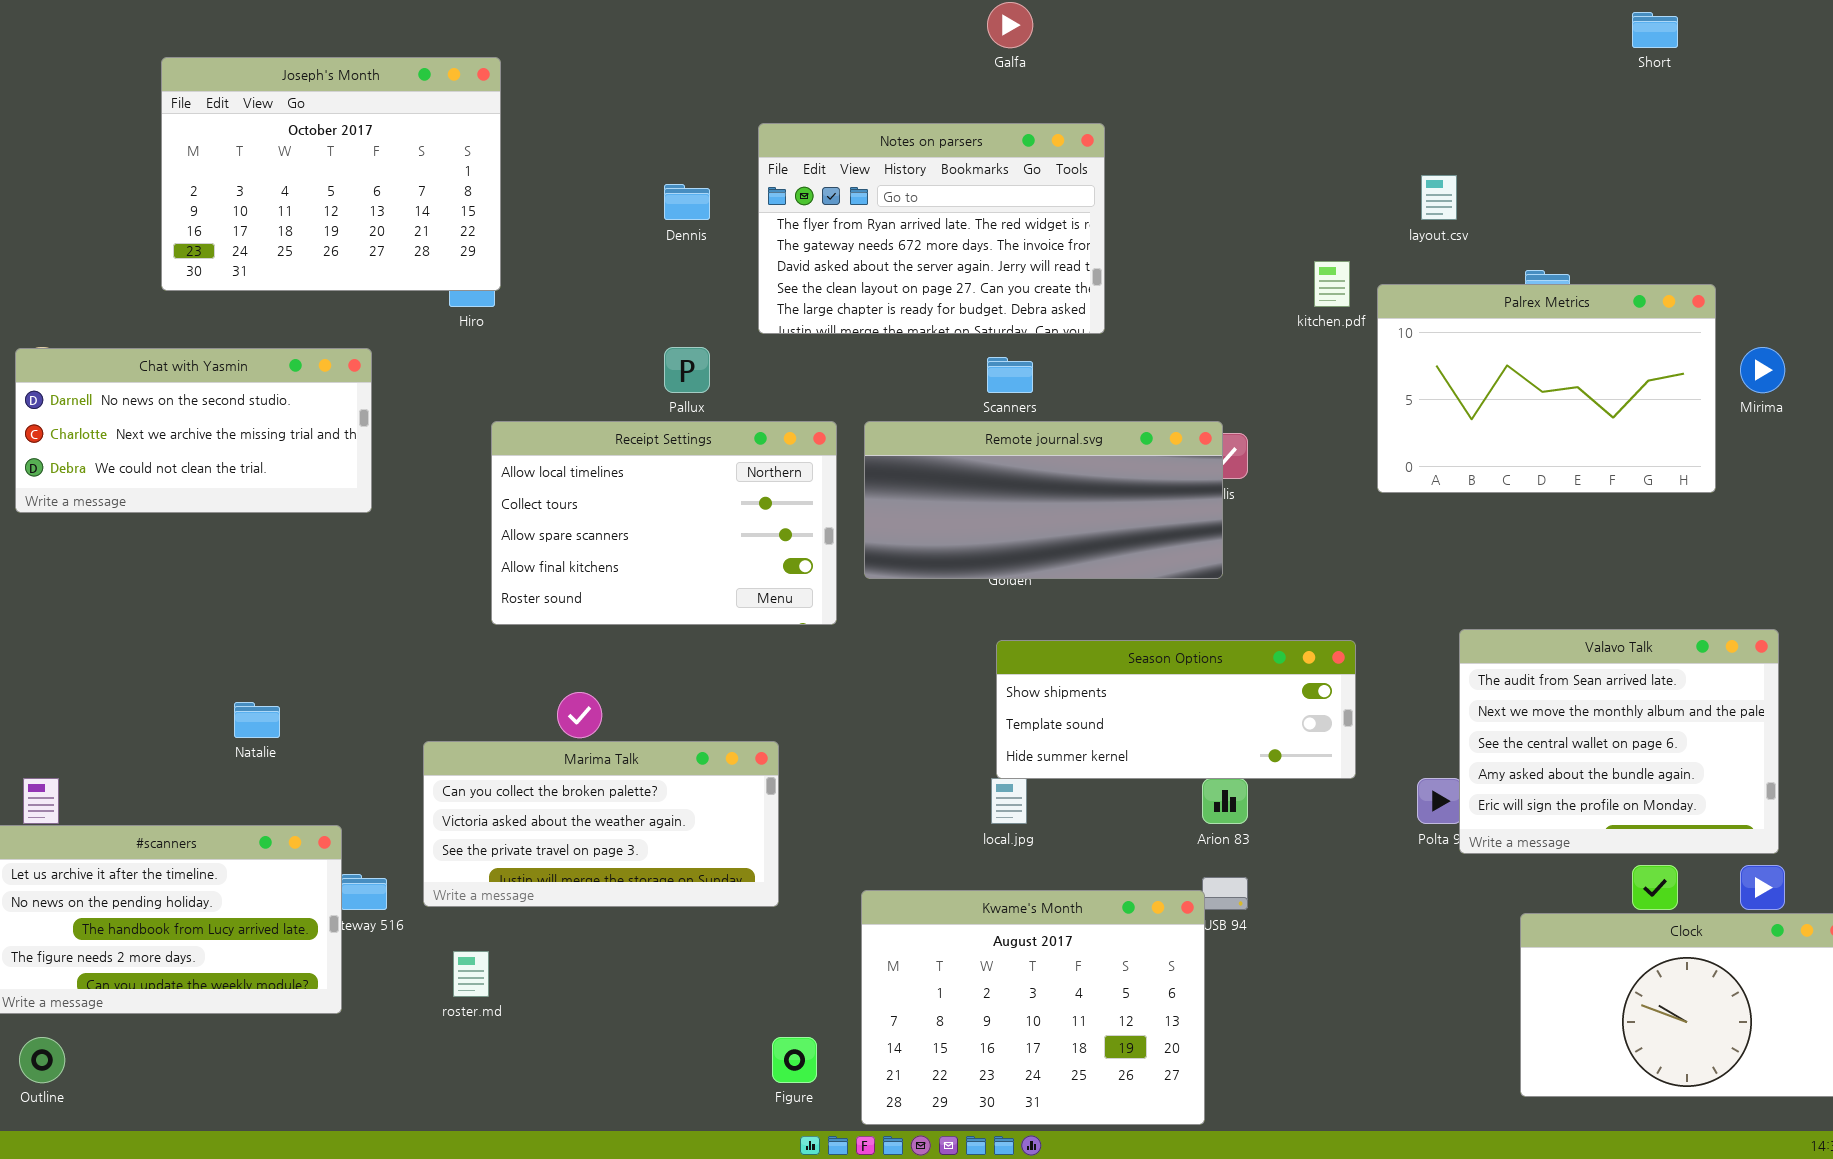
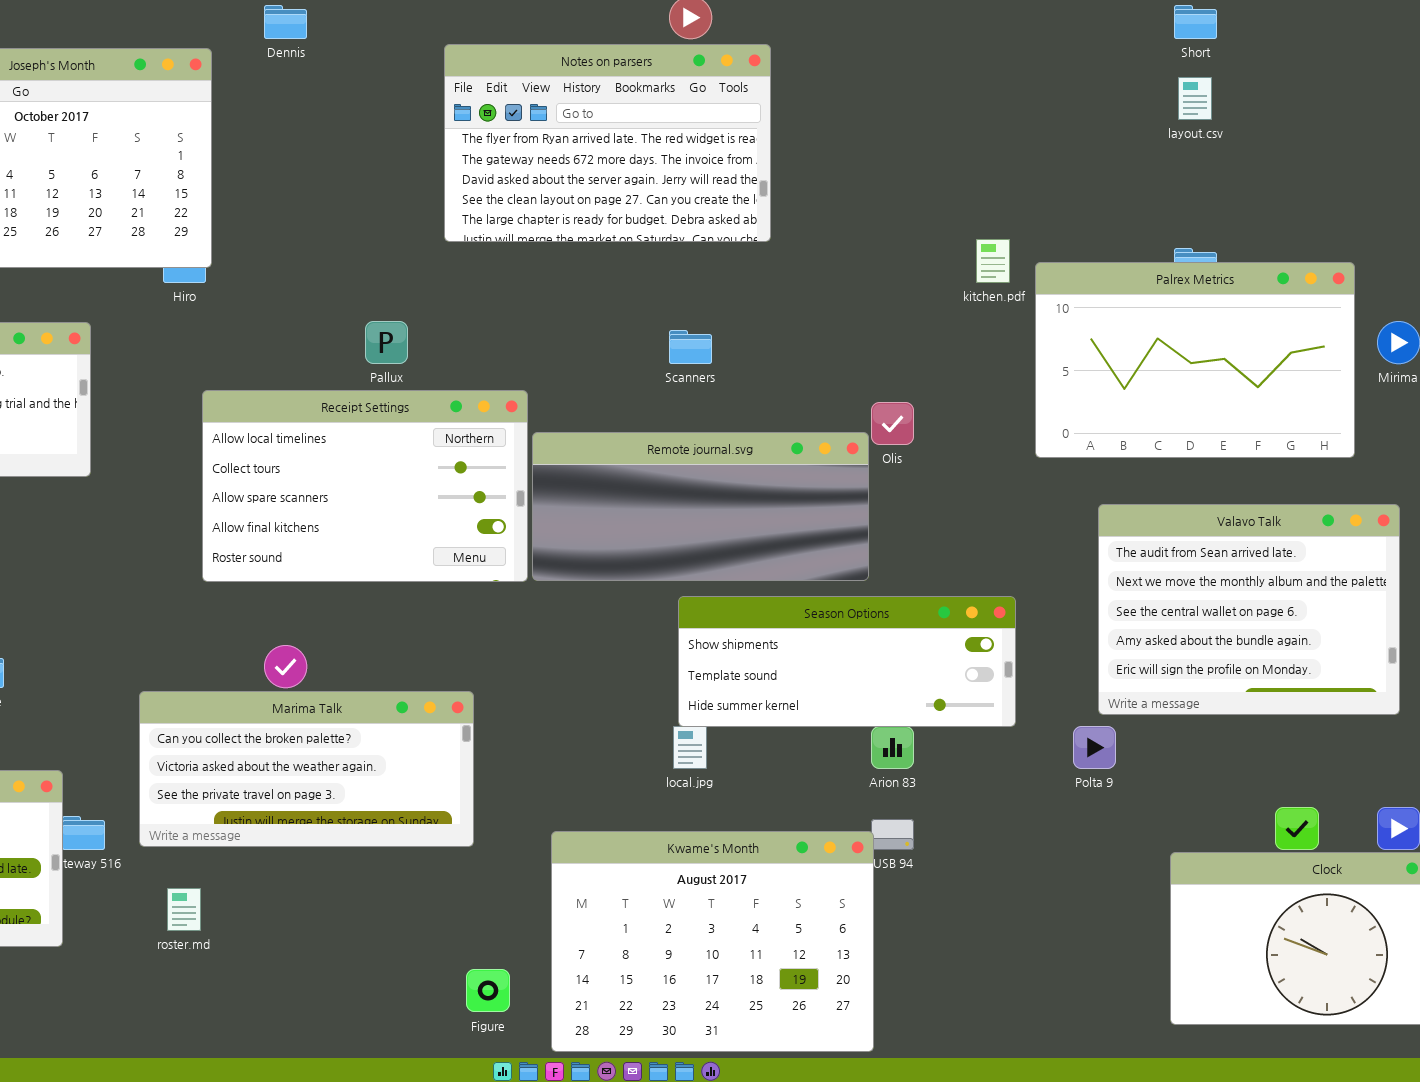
Short: [1632,12,1678,48] -> [1174,5,1217,39], moved
Notes on parsers: [758,123,1105,334] -> [444,44,771,242], moved
layout.csv: [1421,175,1457,220] -> [1178,77,1212,120], moved
Dennis: [664,184,710,220] -> [264,5,307,39], moved
Remote journal.svg: [864,421,1223,579] -> [532,432,869,581], moved
Valavo Talk: [1459,629,1779,854] -> [1098,504,1400,715], moved

